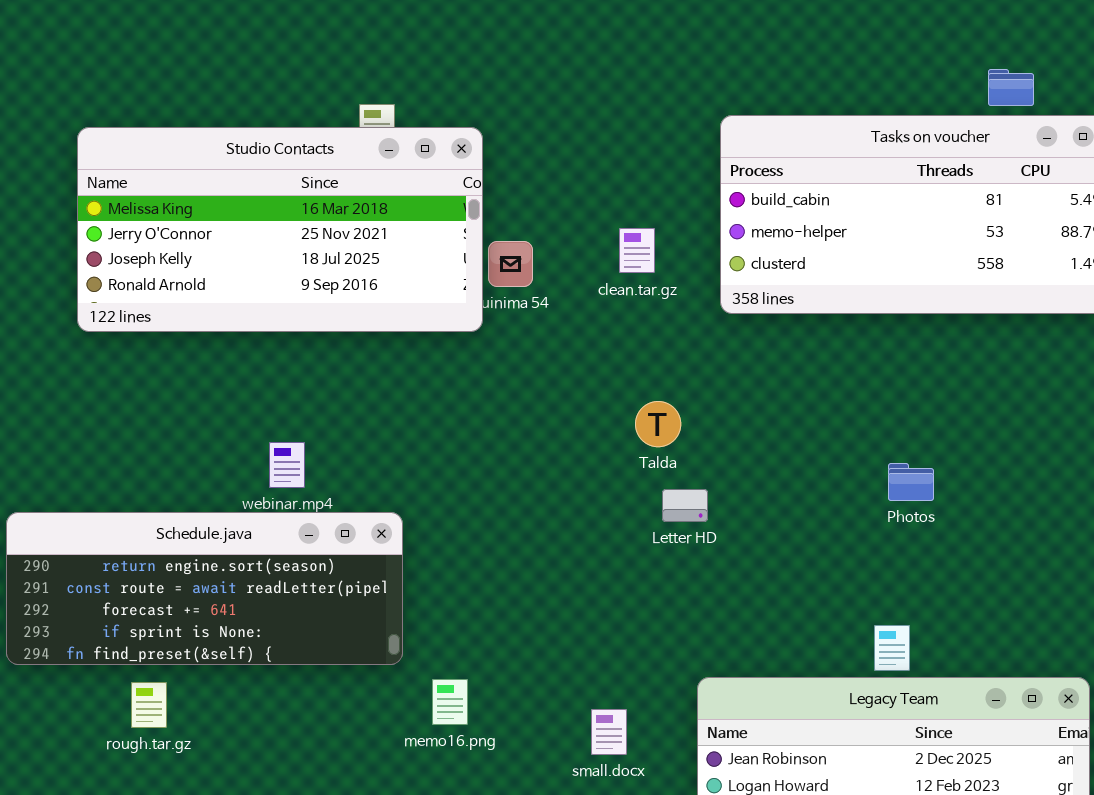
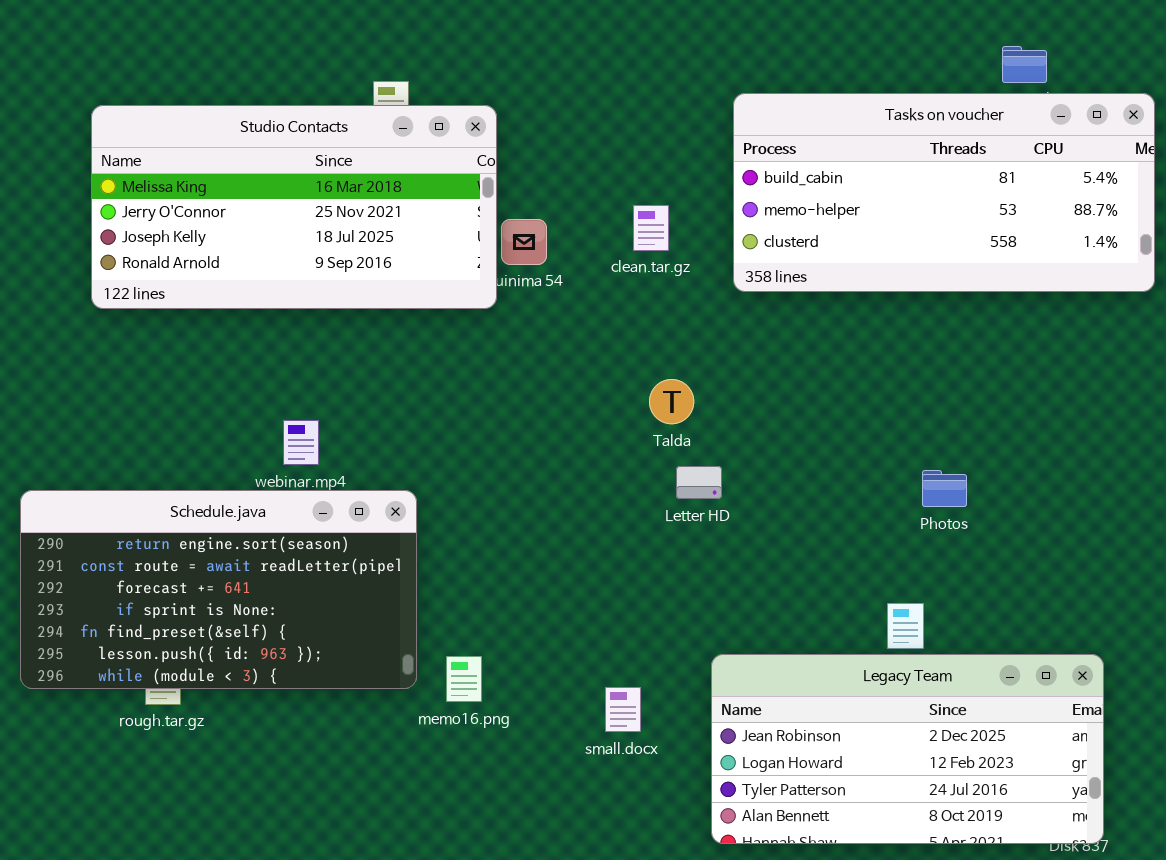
Photos: [888,463,934,501] -> [922,470,967,507], moved
Schedule.java: [6,512,403,665] -> [20,490,417,689], resized

